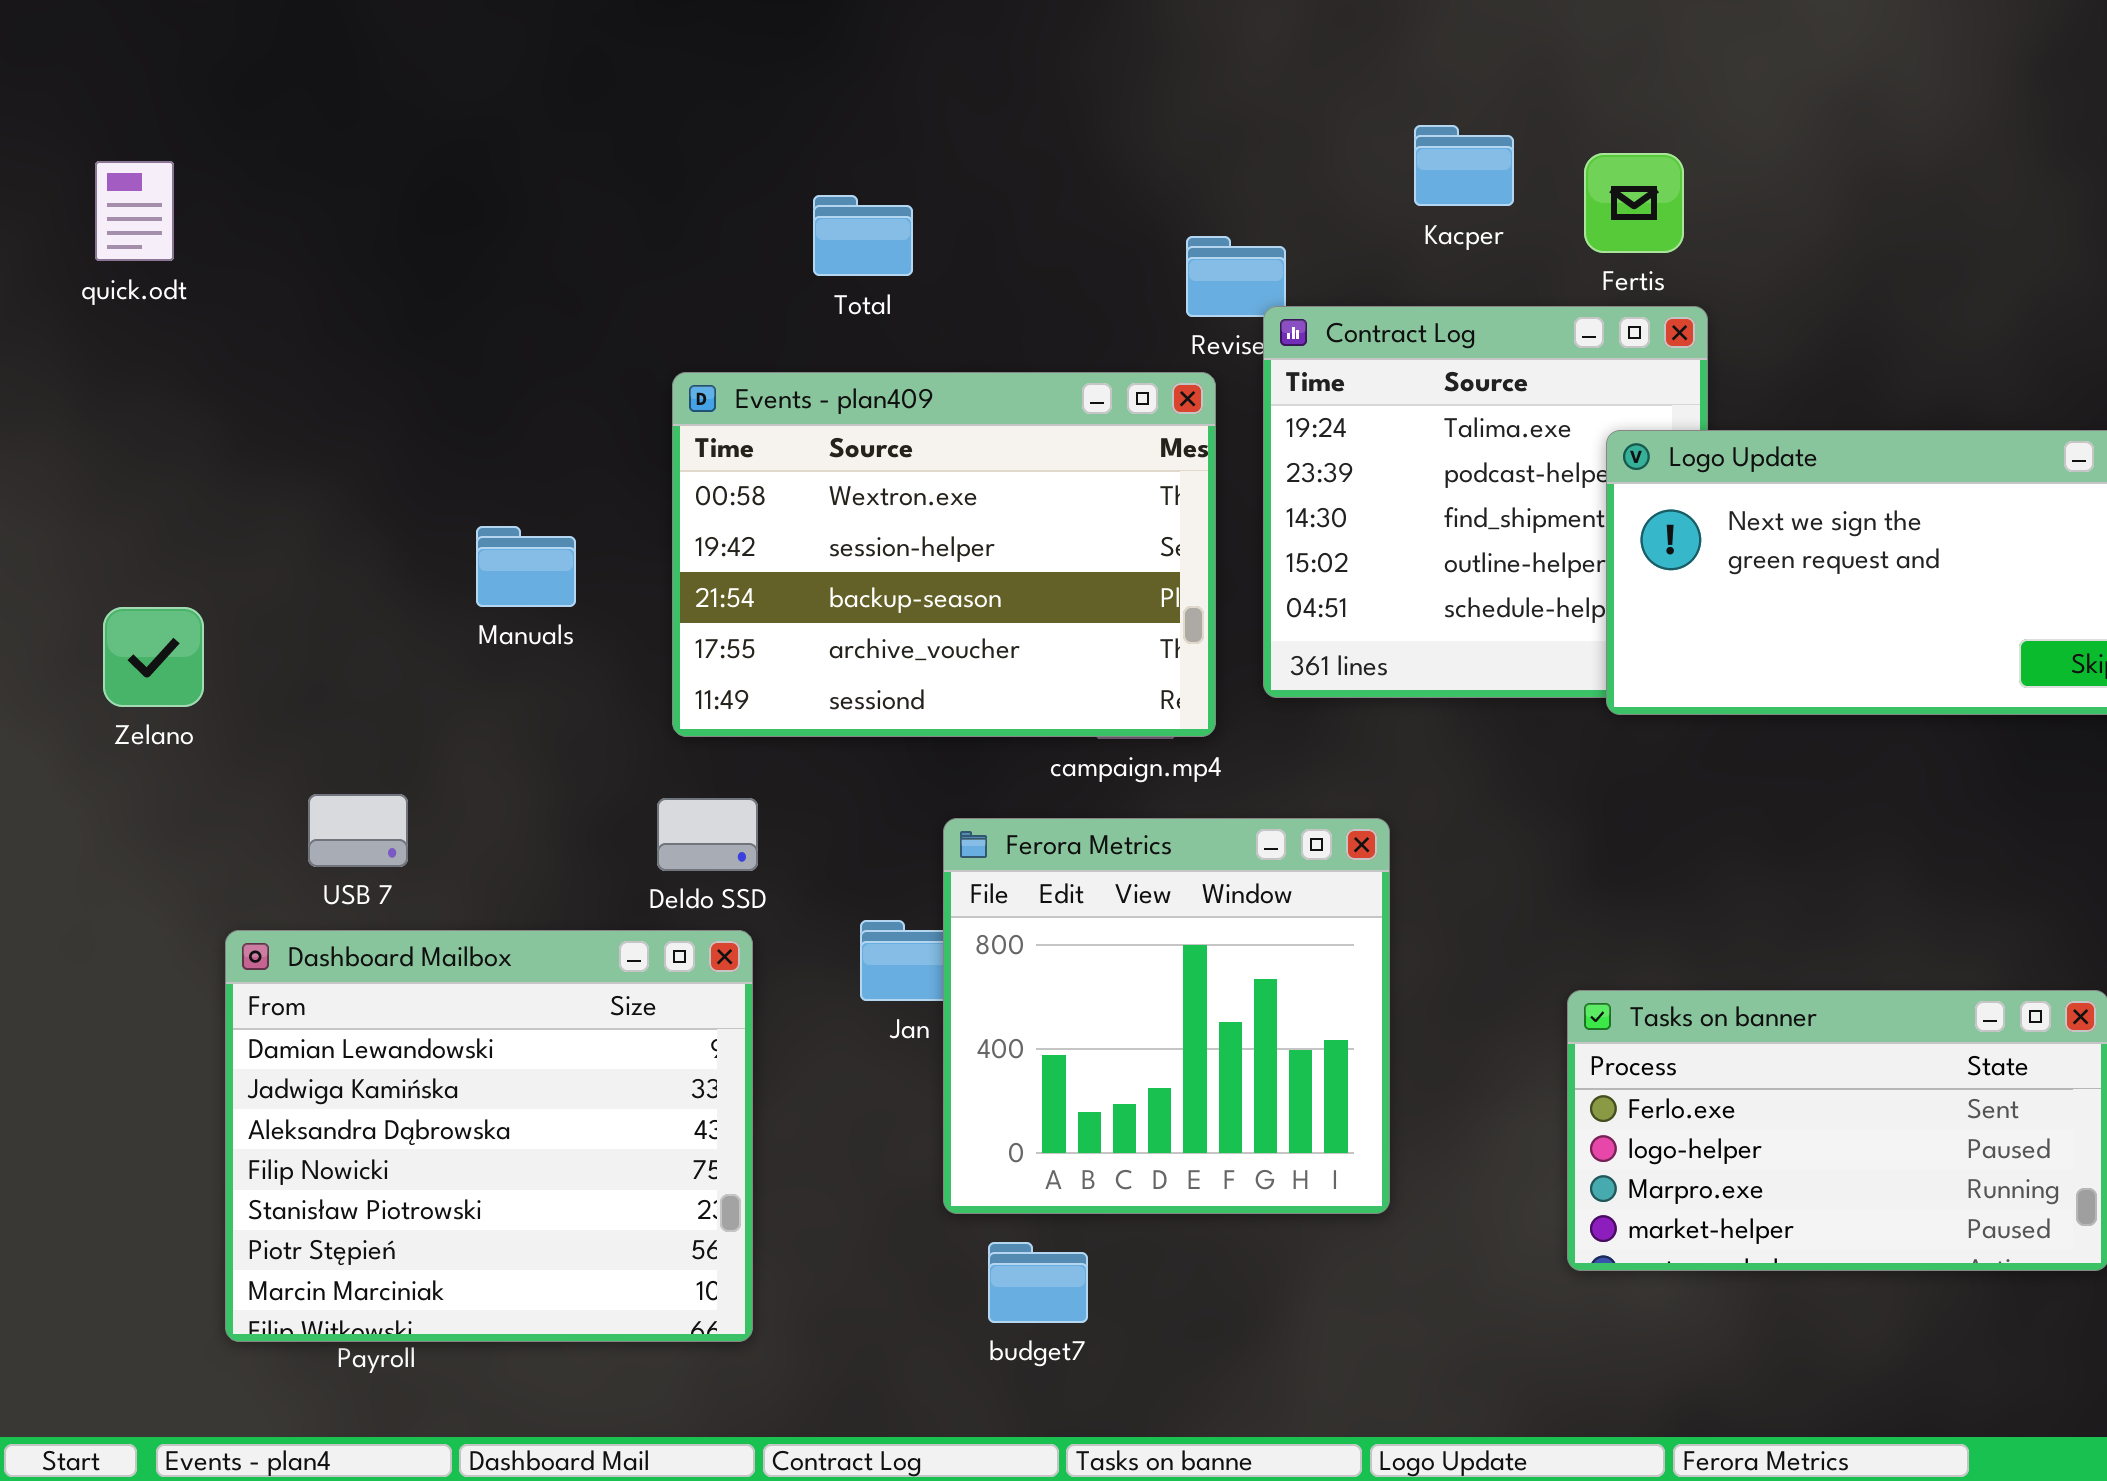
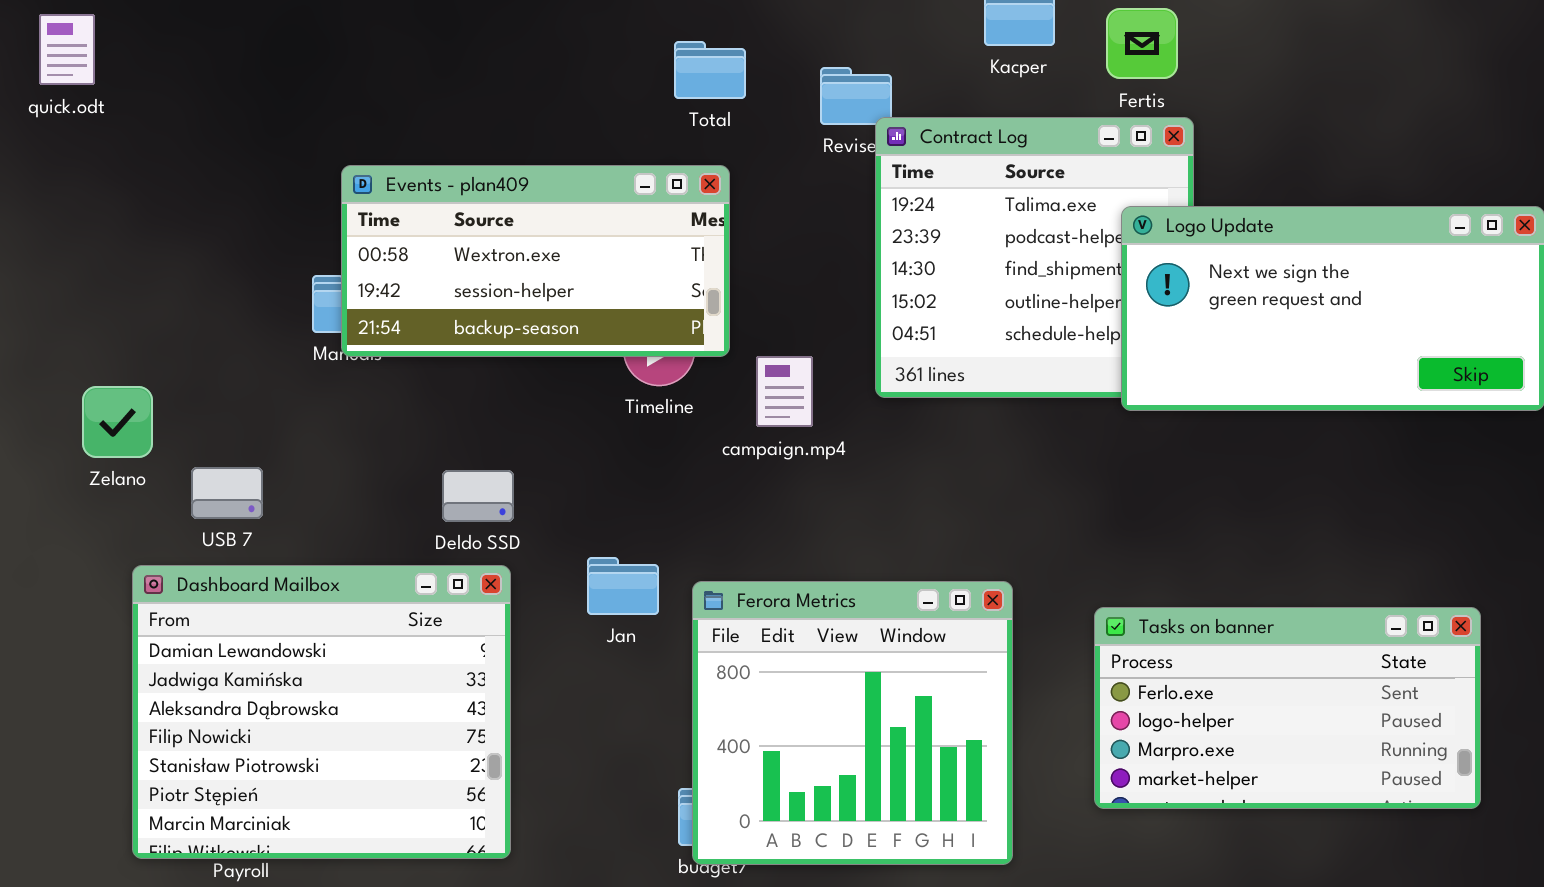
Total: [813,195,913,276] -> [674,41,746,99], moved
Events - plan409: [672,372,1216,737] -> [341,165,730,357], moved, resized
Zelano: [103,607,204,707] -> [82,386,153,458], moved
Ferora Metrics: [943,818,1390,1214] -> [692,581,1013,865], moved

